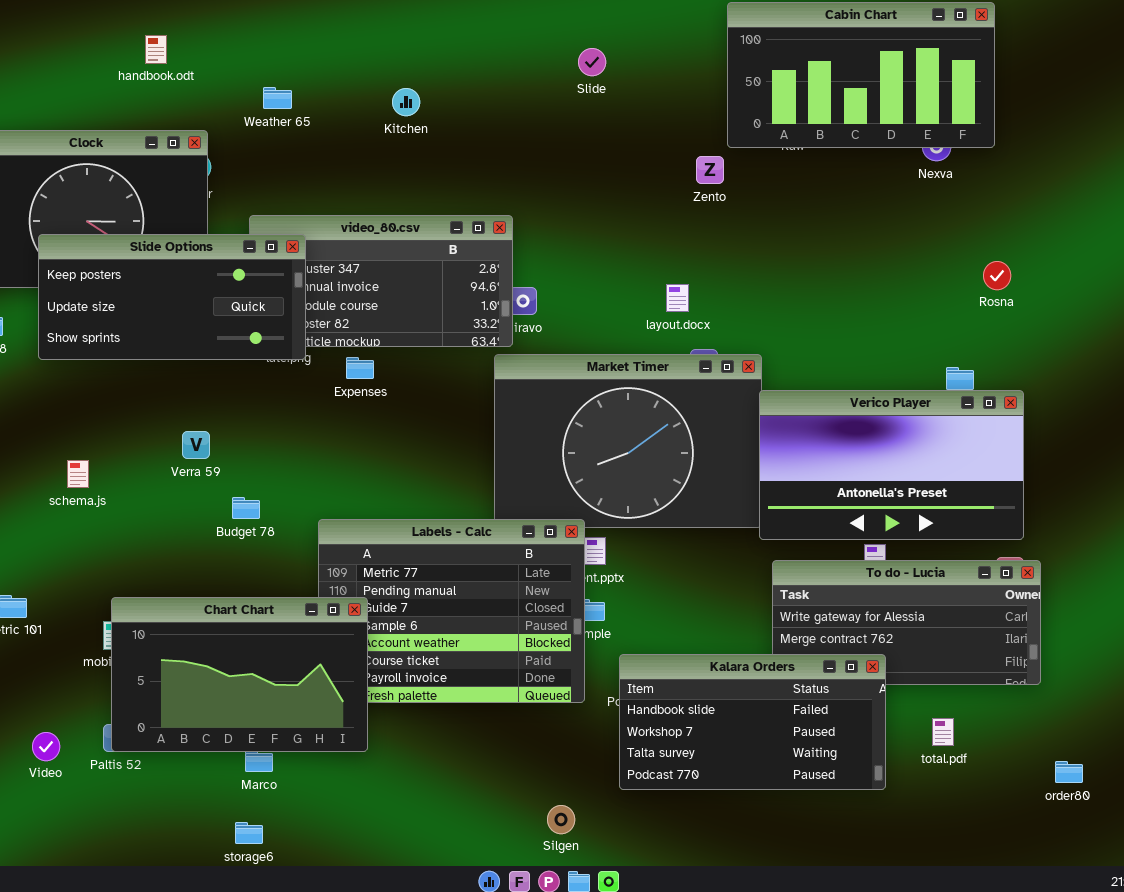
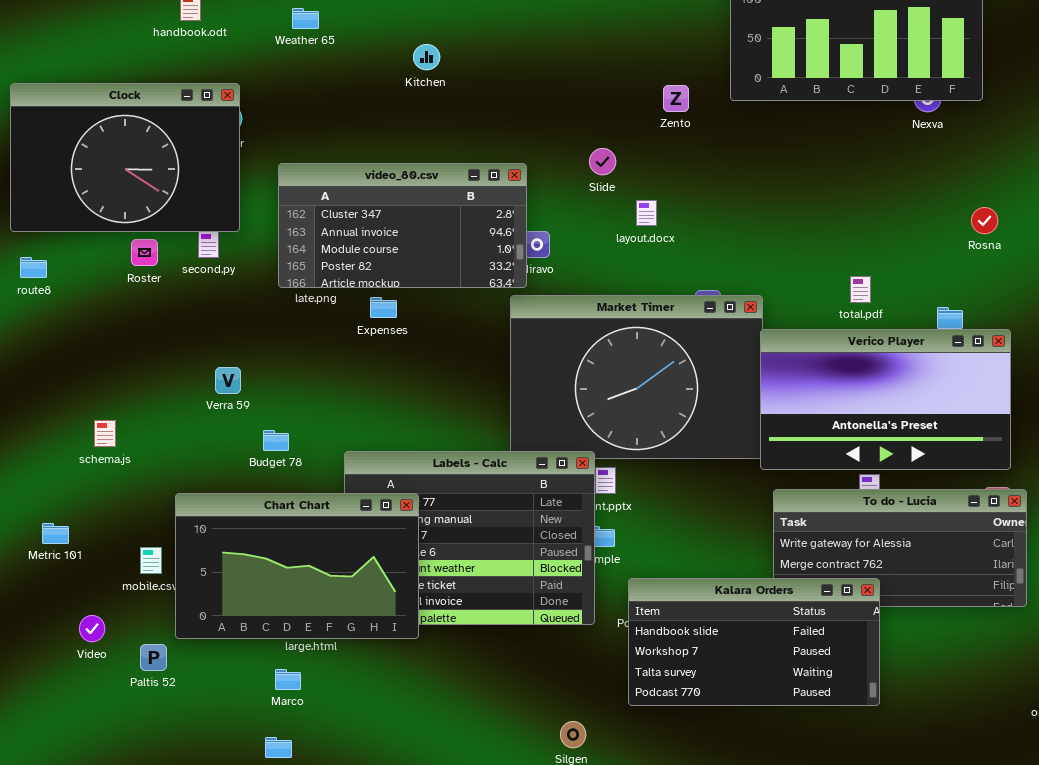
Slide: [578,48,606,76] -> [589,148,616,175], moved
Weather 65: [263,87,292,109] -> [292,8,319,29], moved
Zento: [696,156,724,184] -> [663,85,689,112], moved
Slide Options: [38,234,306,360] -> none, closed
layout.docx: [666,284,689,312] -> [636,200,657,226], moved
schema.js: [67,460,89,488] -> [94,420,116,447], moved
Chart Chart: [111,597,368,752] -> [175,493,419,639], moved
total.pdf: [932,718,954,746] -> [850,276,871,303], moved
Video: [32,732,60,761] -> [79,615,105,642], moved

